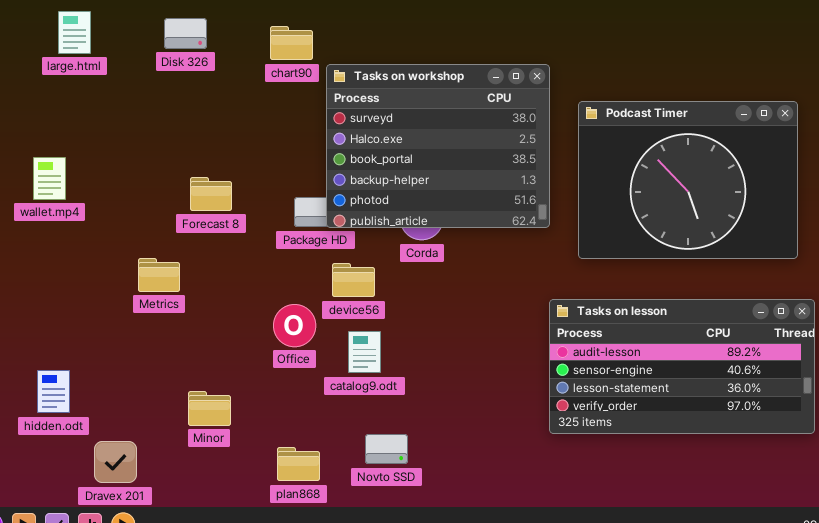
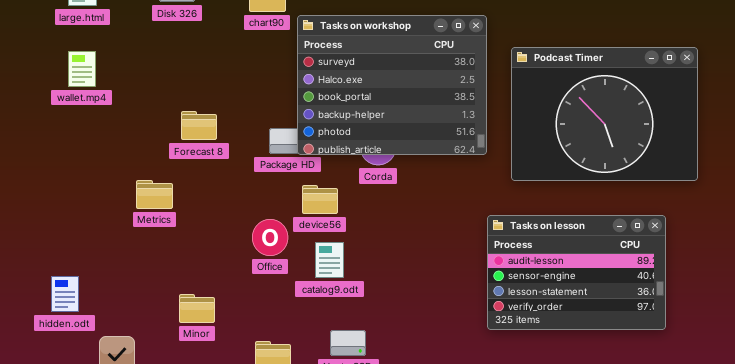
wallet.mp4: [33,157,66,200] -> [68,51,96,87], moved
Tasks on lesson: [549,299,815,434] -> [487,215,666,330], resized

